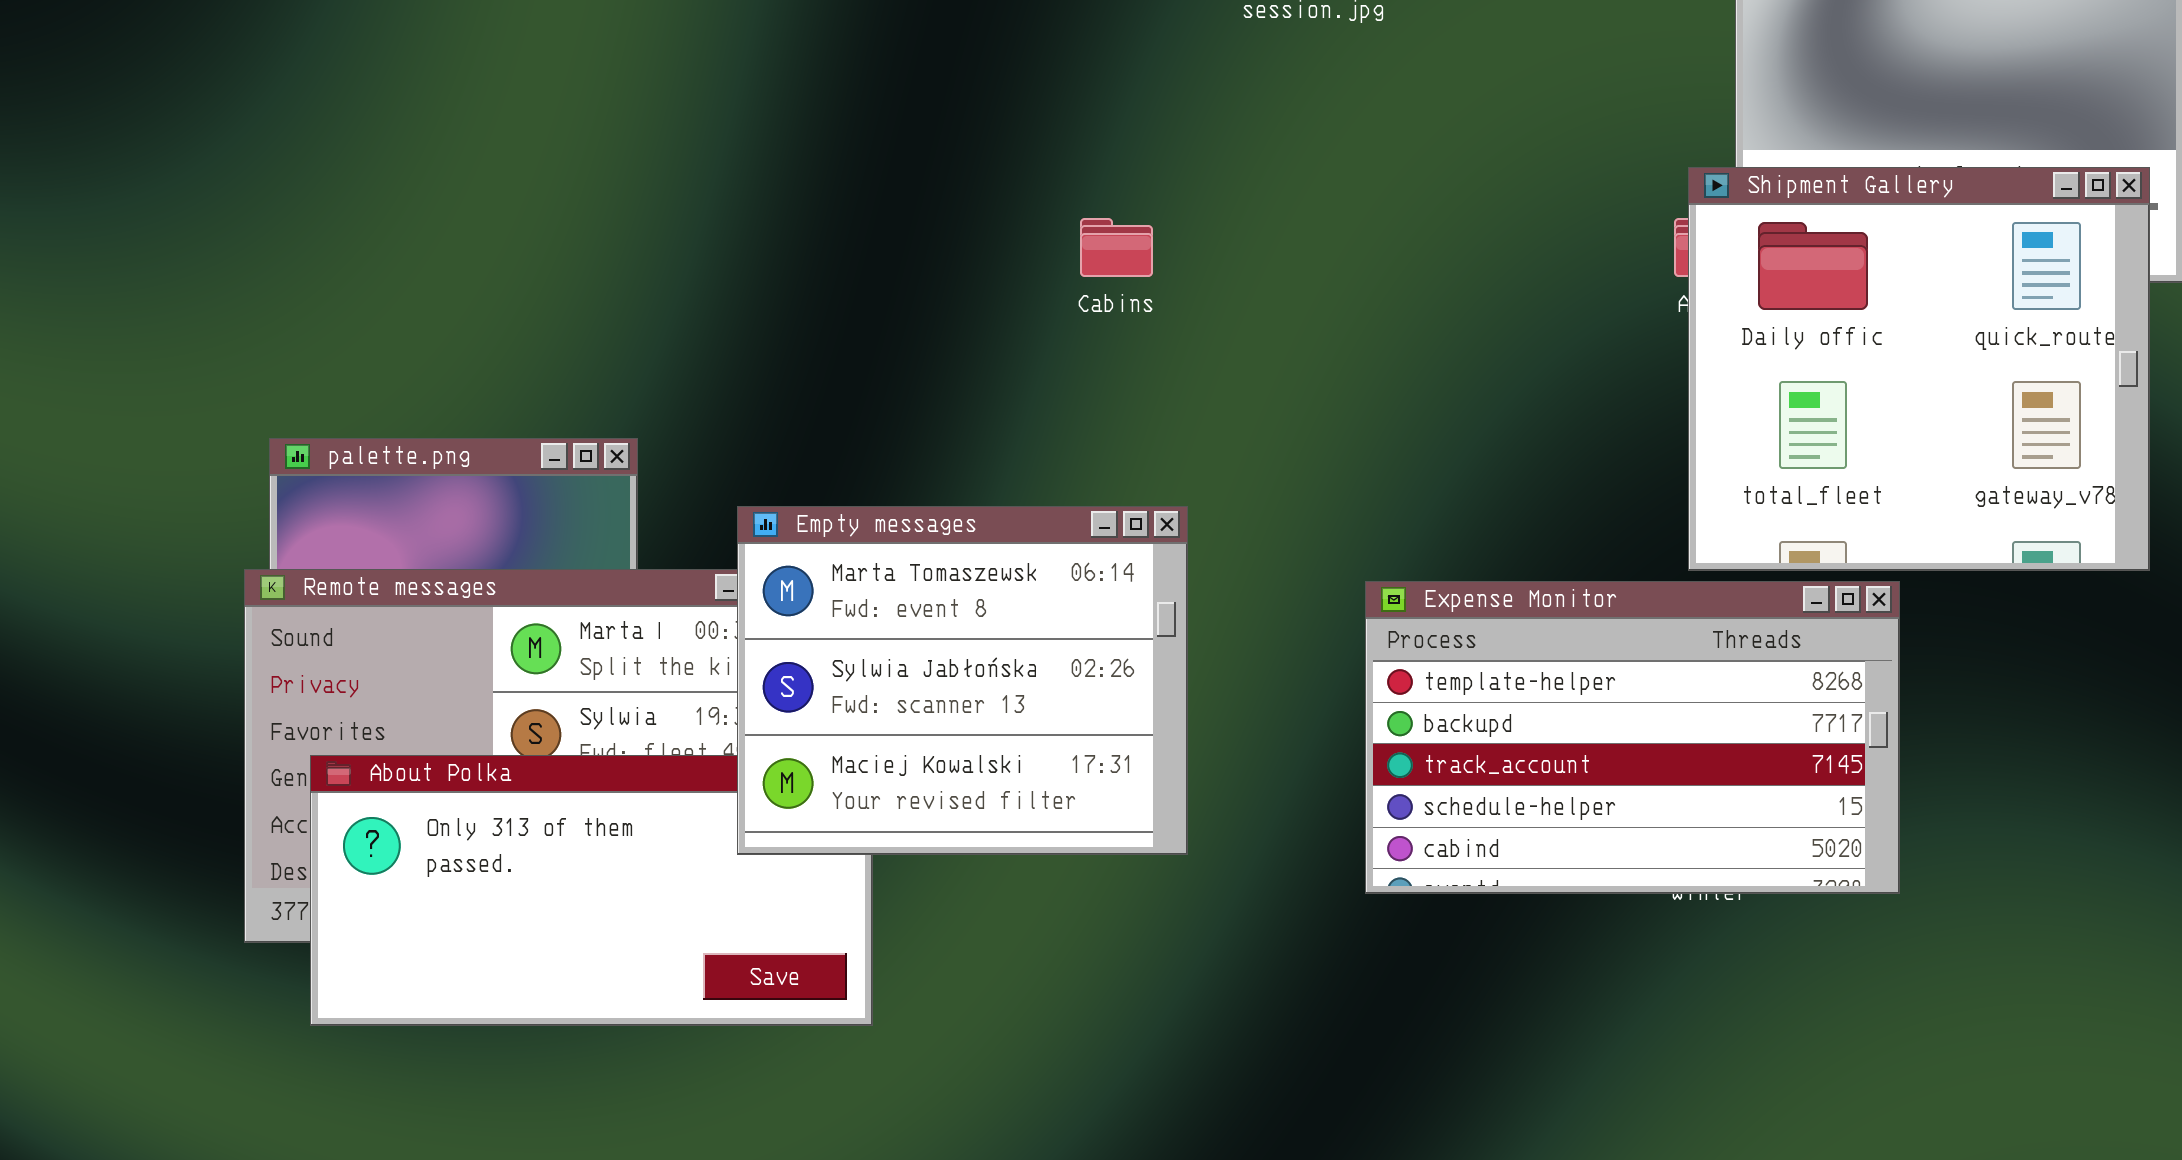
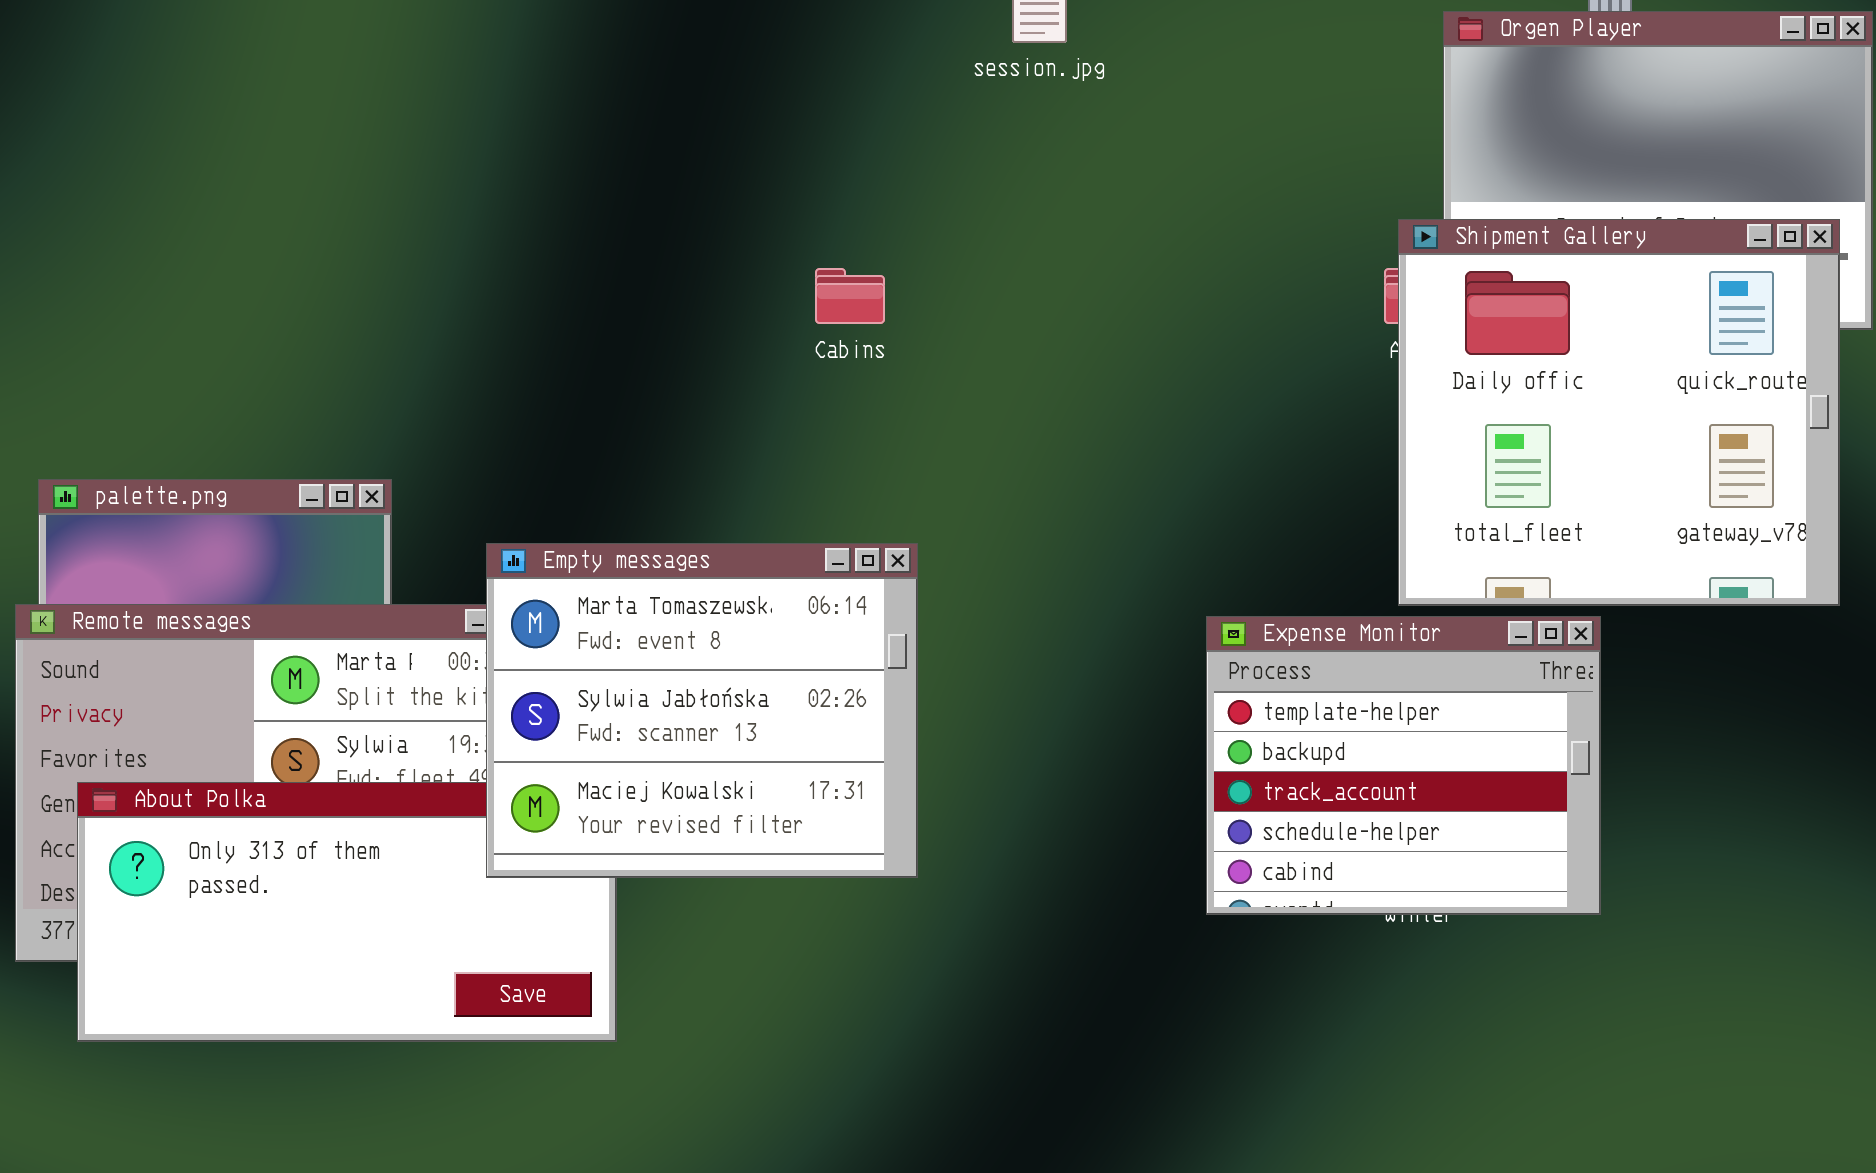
Expense Monitor: [1365,581,1900,894] -> [1206,616,1601,915], resized

